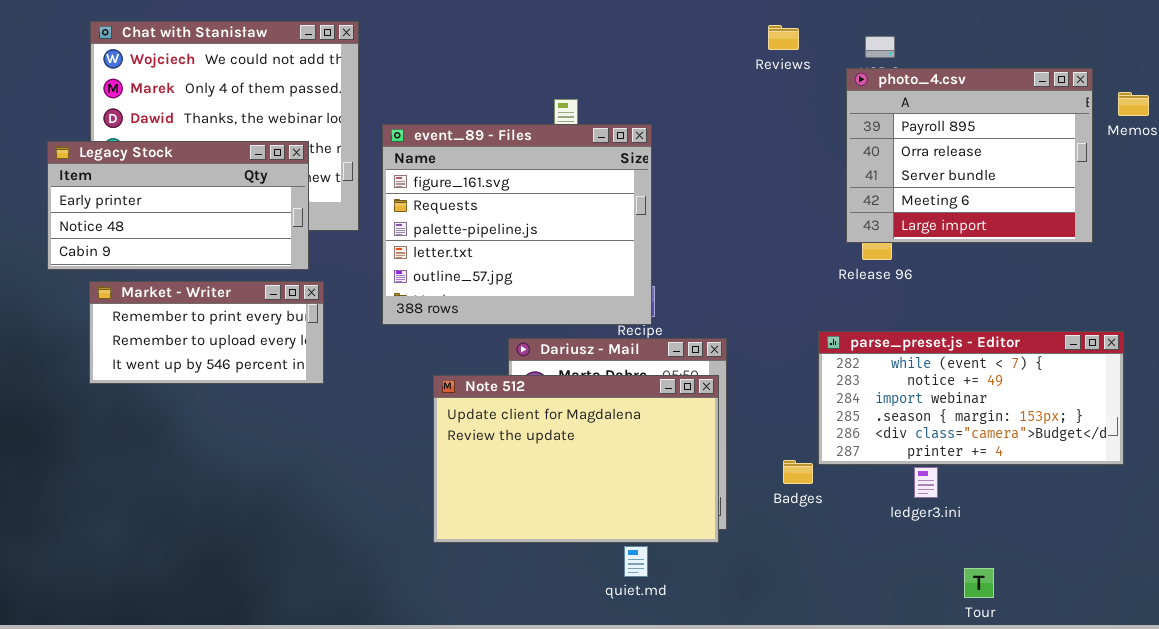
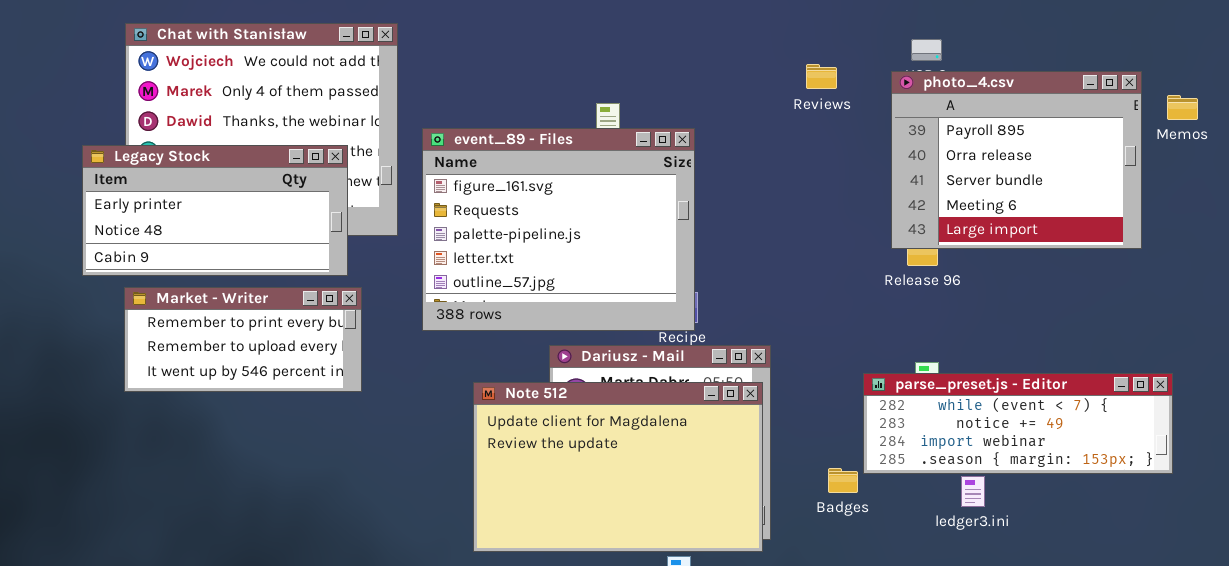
Reviews: [768,25,799,50] -> [806,64,837,89], moved
parse_preset.js - Editor: [818,331,1124,465] -> [863,373,1173,474], resized

